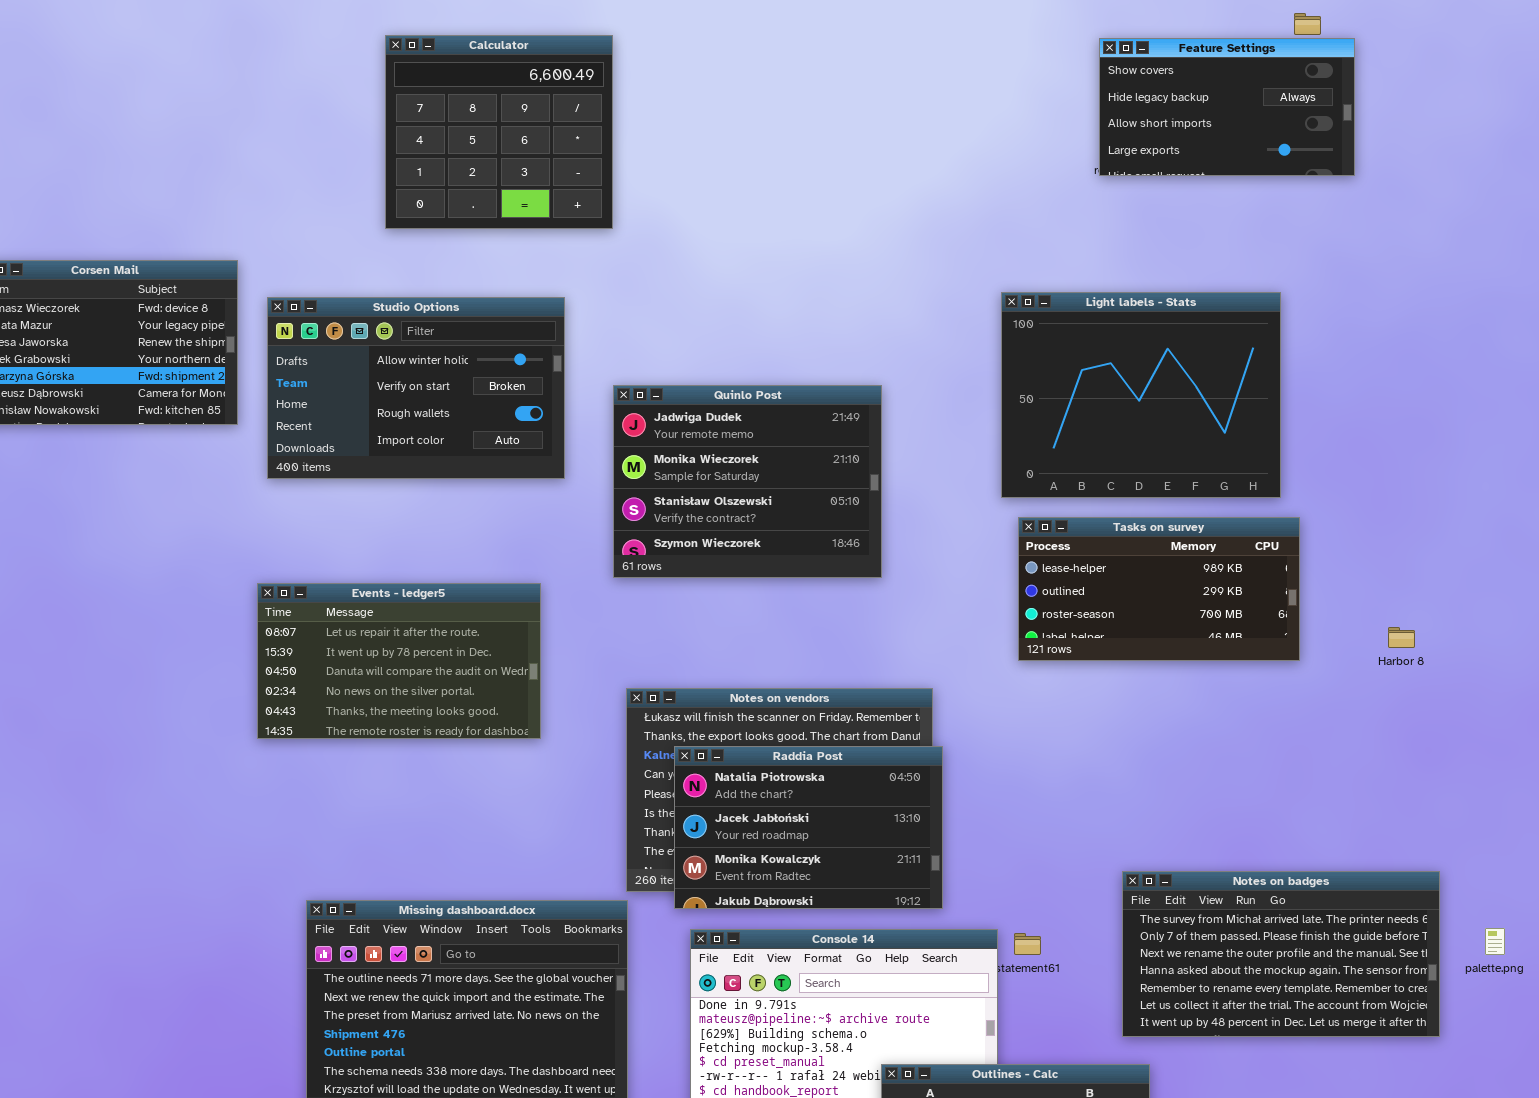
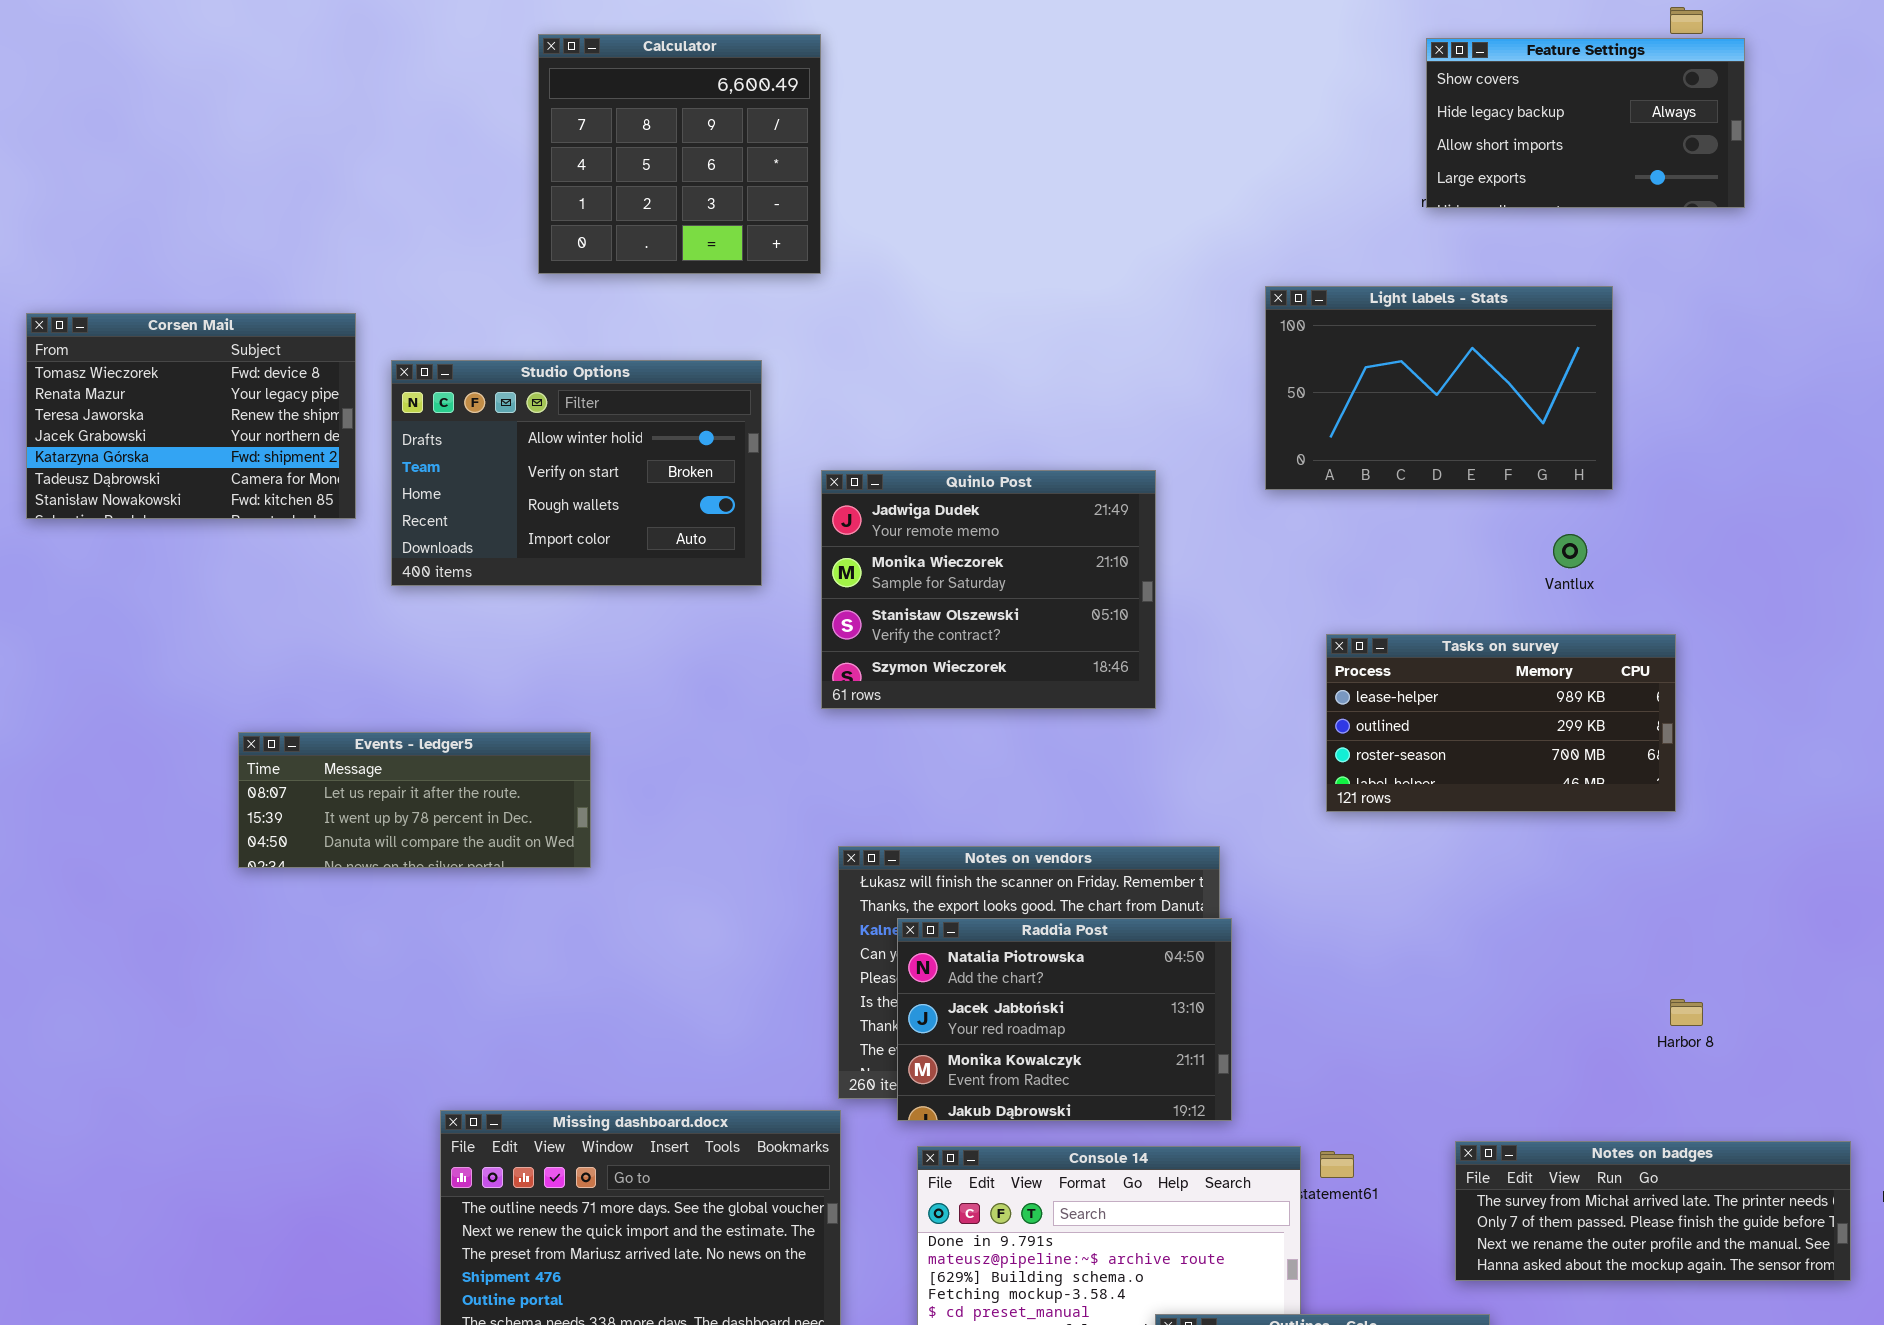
Light labels - Stats: [1001,292,1281,498] -> [1265,286,1613,490], moved, resized
Events - ledger5: [257,583,541,739] -> [238,732,591,868], moved, resized
Harbor 8: [1388,627,1415,648] -> [1670,999,1703,1026], moved
Notes on badges: [1122,871,1440,1037] -> [1455,1141,1851,1281], resized

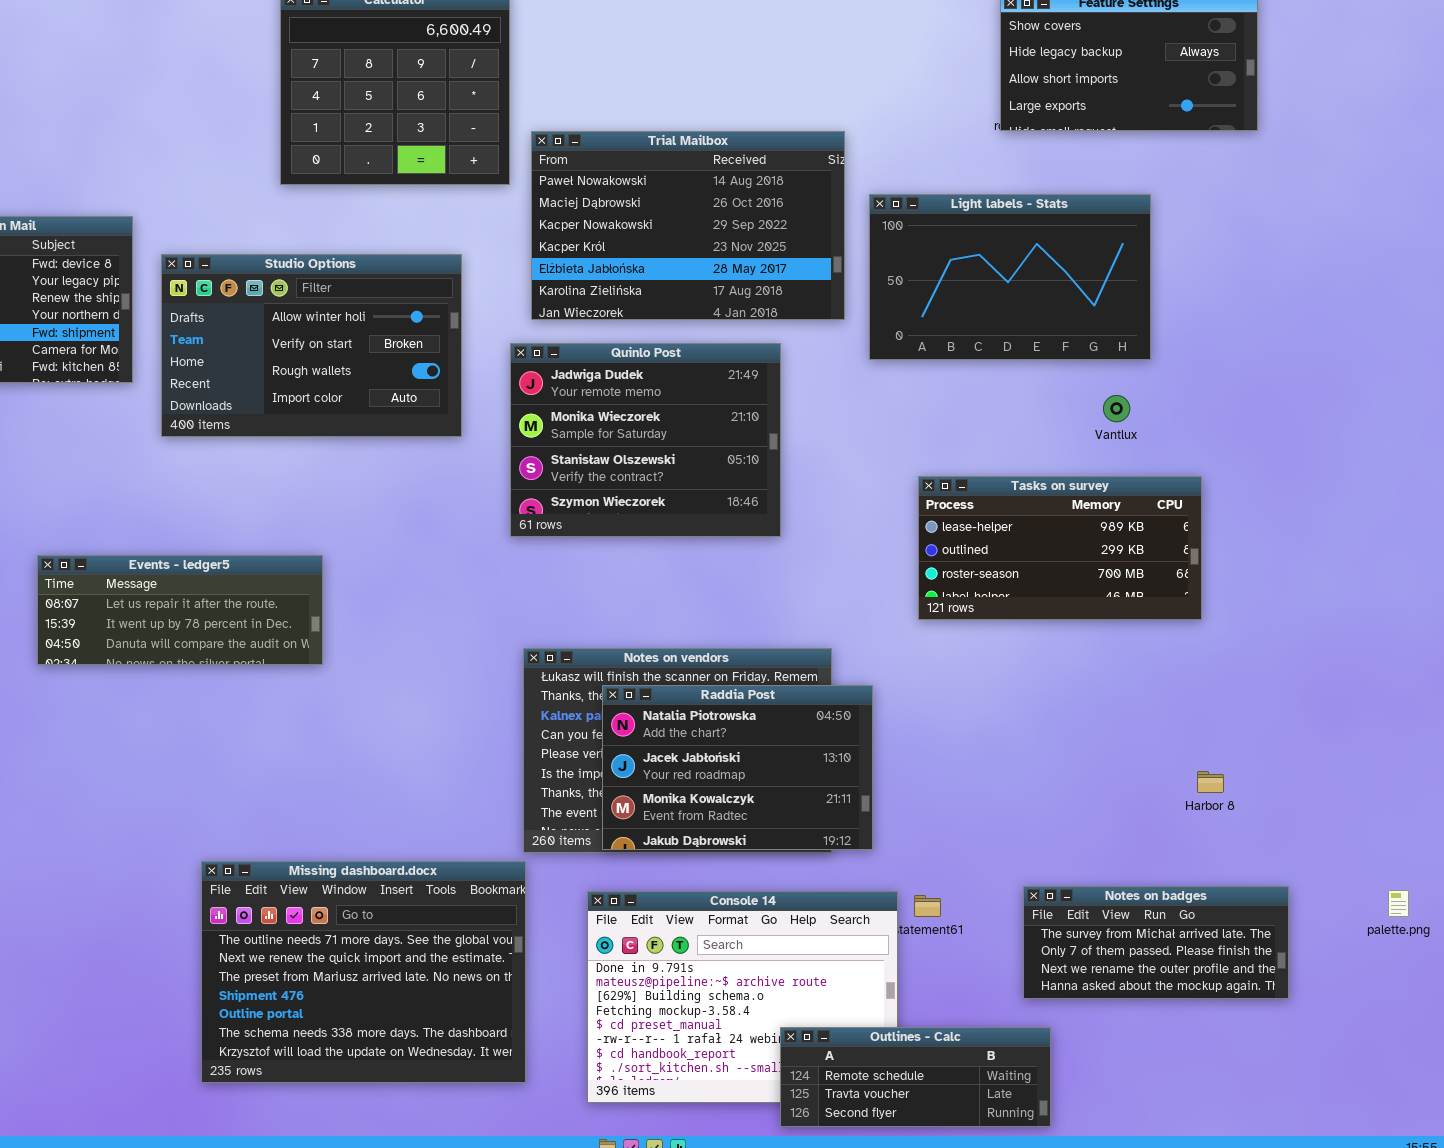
Trial Mailbox: none -> [531,131,845,320], opened
Raddia Post: [897,918,1232,1121] -> [602,685,873,850], moved
Notes on badges: [1455,1141,1851,1281] -> [1023,886,1289,999], resized

